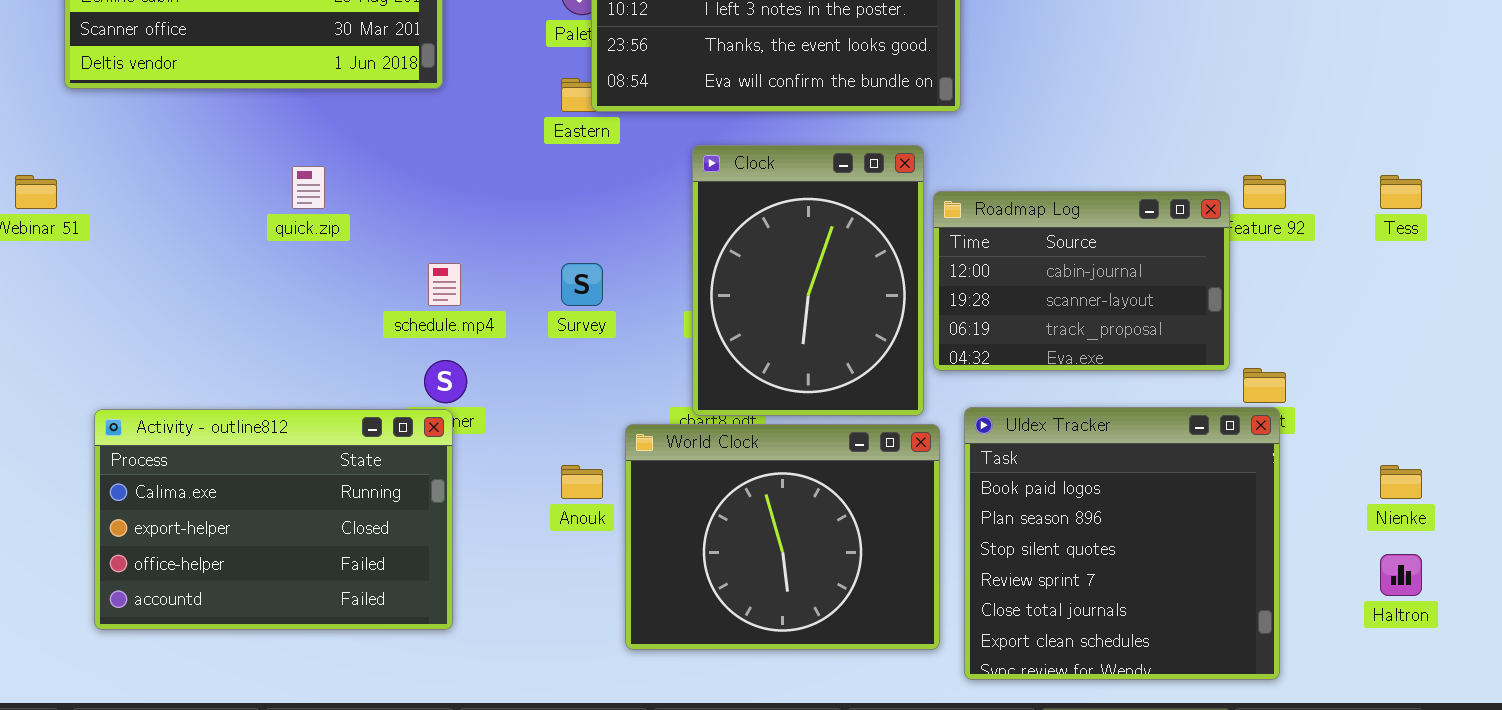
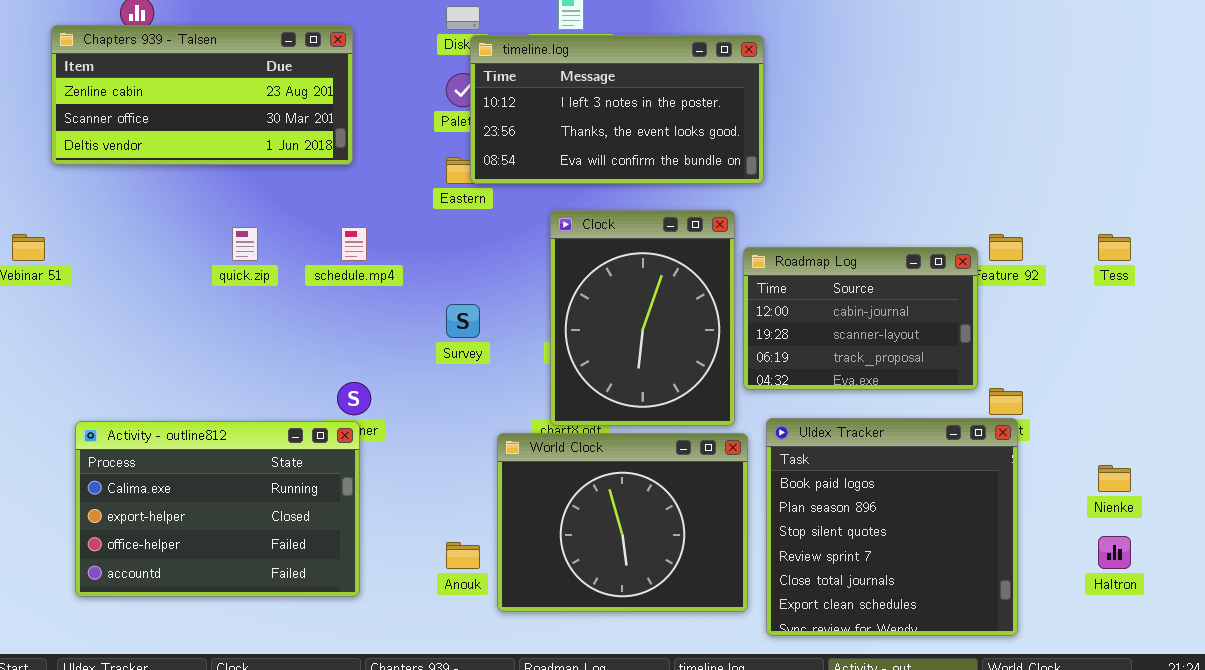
schedule.mp4: [428,263,461,306] -> [341,227,367,261], moved
Anouk: [561,465,603,499] -> [446,542,480,569], moved

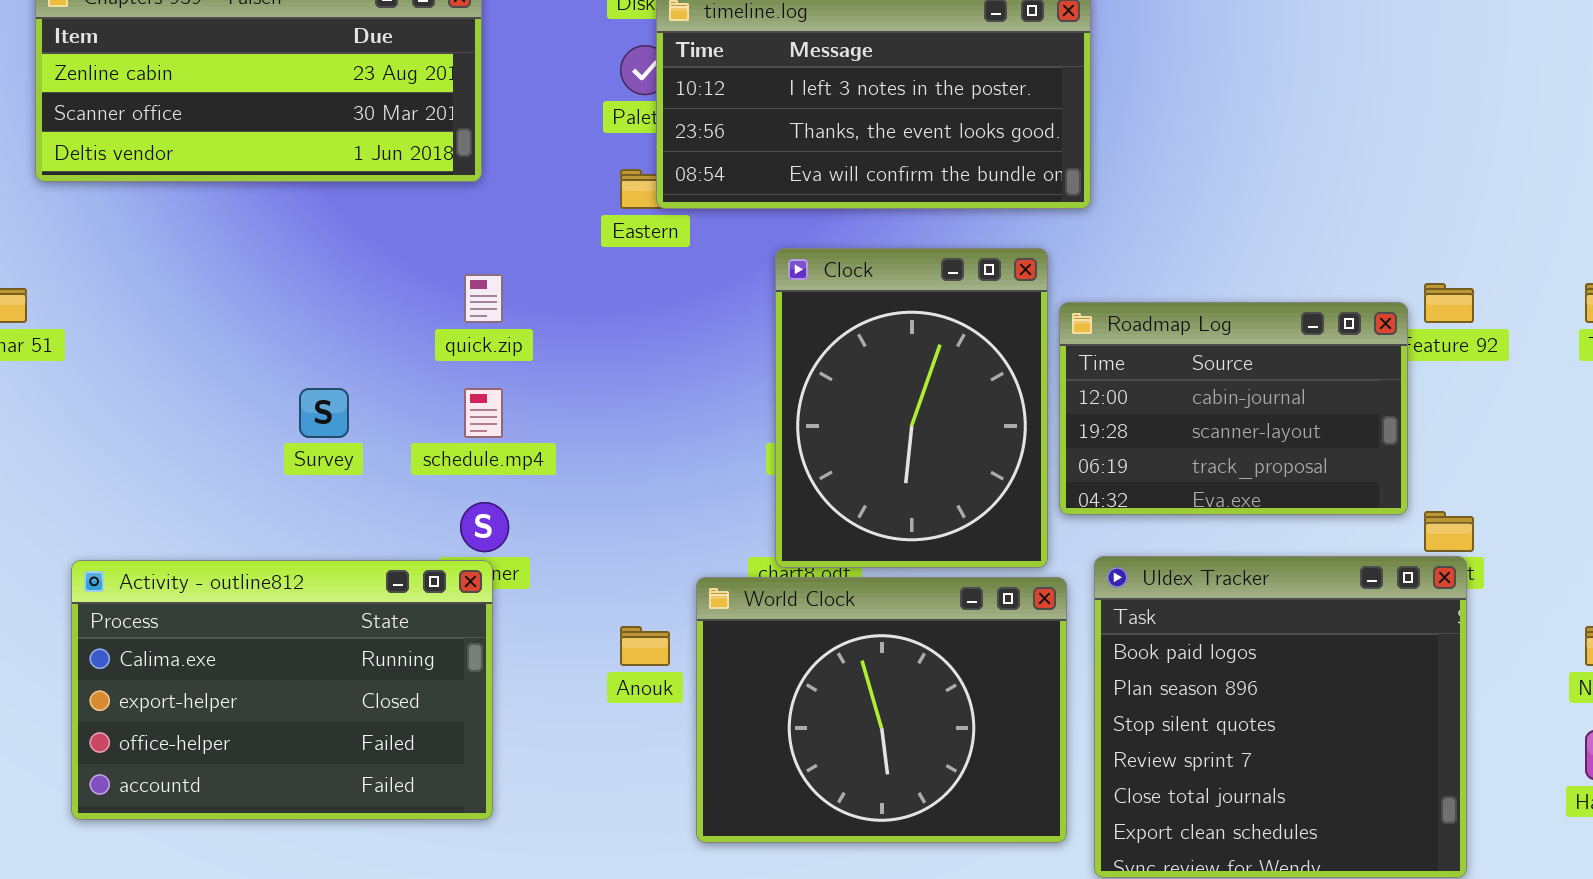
quick.zip: [232,227,258,261] -> [464,274,503,323], moved
schedule.mp4: [341,227,367,261] -> [464,388,503,438], moved
Survey: [446,304,480,338] -> [299,388,349,438], moved
Anouk: [446,542,480,569] -> [620,626,670,666], moved

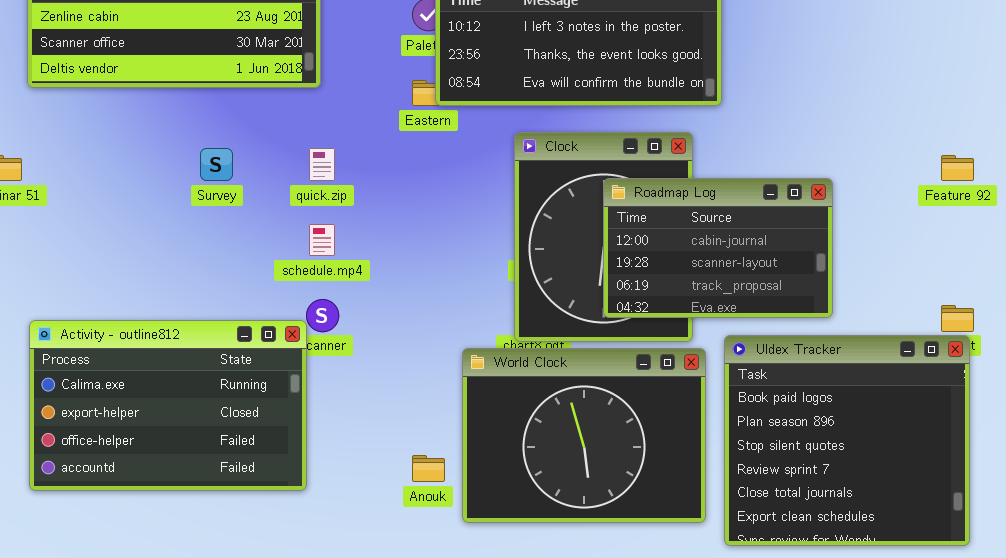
Roadmap Log: [1059,302,1408,515] -> [603,178,833,318], moved
Survey: [299,388,349,438] -> [200,148,233,181], moved
Activity - outline812: [71,560,493,820] -> [29,320,307,491], moved
Anouk: [620,626,670,666] -> [412,455,445,482], moved

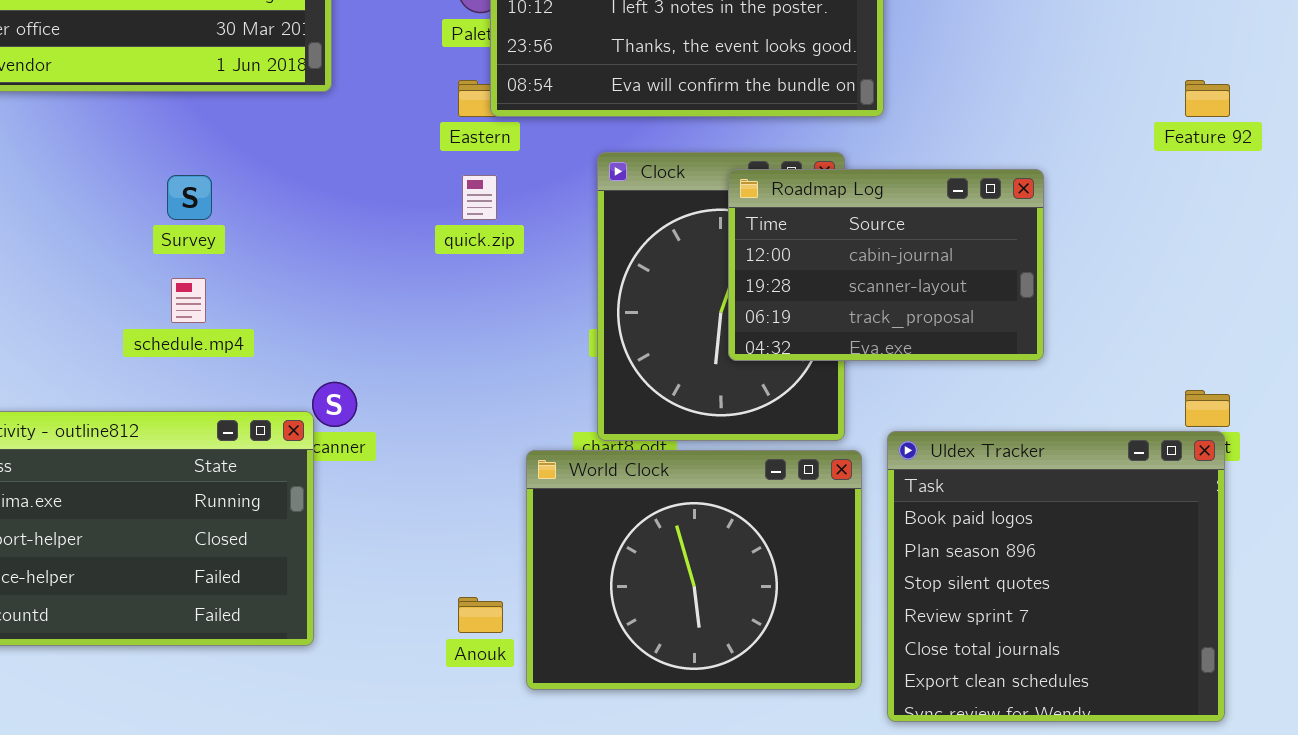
quick.zip: [309,148,335,181] -> [462,175,497,220], moved
Feature 92: [941,155,974,181] -> [1185,80,1230,117], moved
Roadmap Log: [603,178,833,318] -> [728,169,1044,361], moved
schedule.mp4: [309,224,335,256] -> [171,278,206,323], moved

